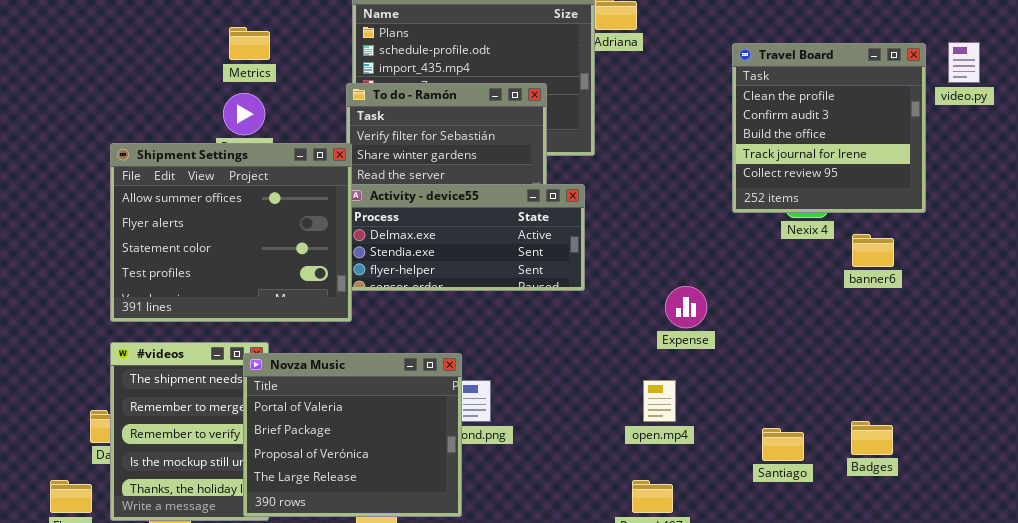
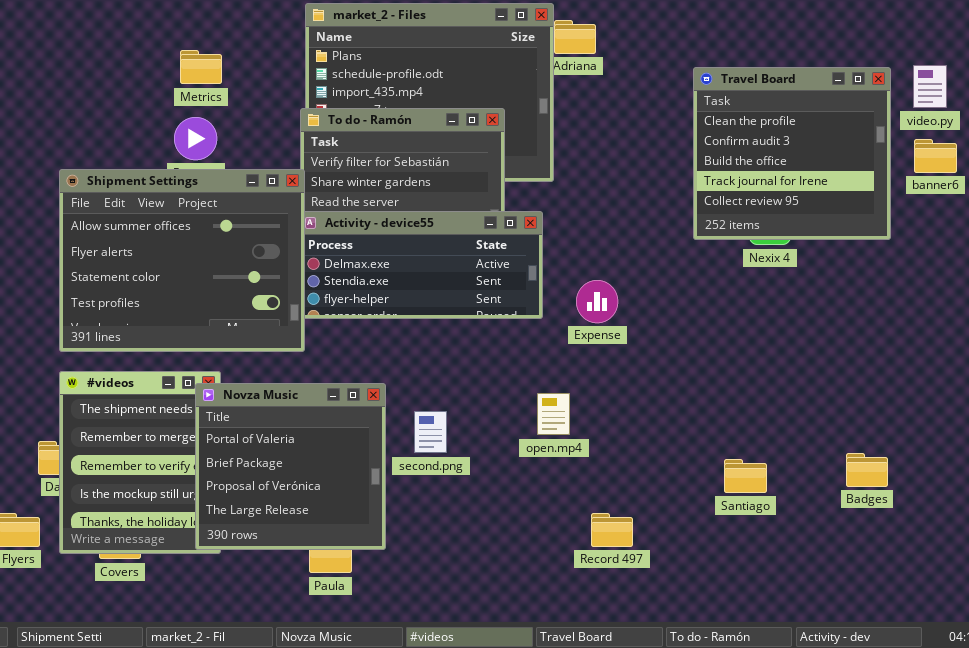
banner6: [852,234,894,267] -> [914,139,957,173], moved
Expense: [665,286,707,328] -> [576,280,618,323], moved
Novza Music: [243,353,462,517] -> [195,383,386,550], resized
open.mp4: [643,380,676,422] -> [537,393,570,435], moved
Badges: [851,421,893,455] -> [846,453,888,487], moved

